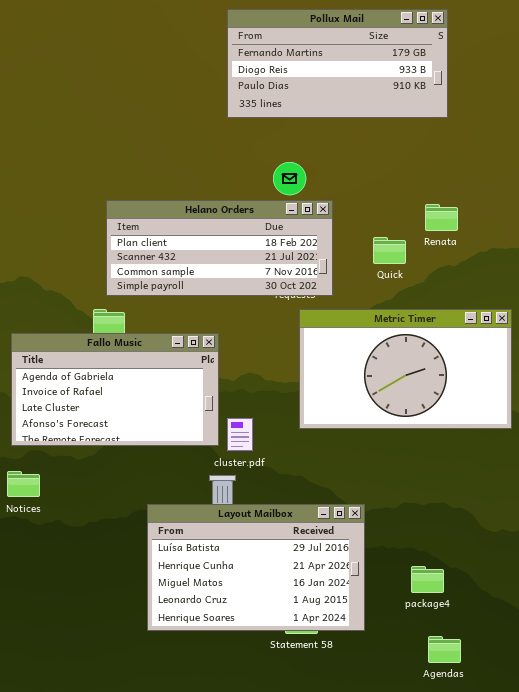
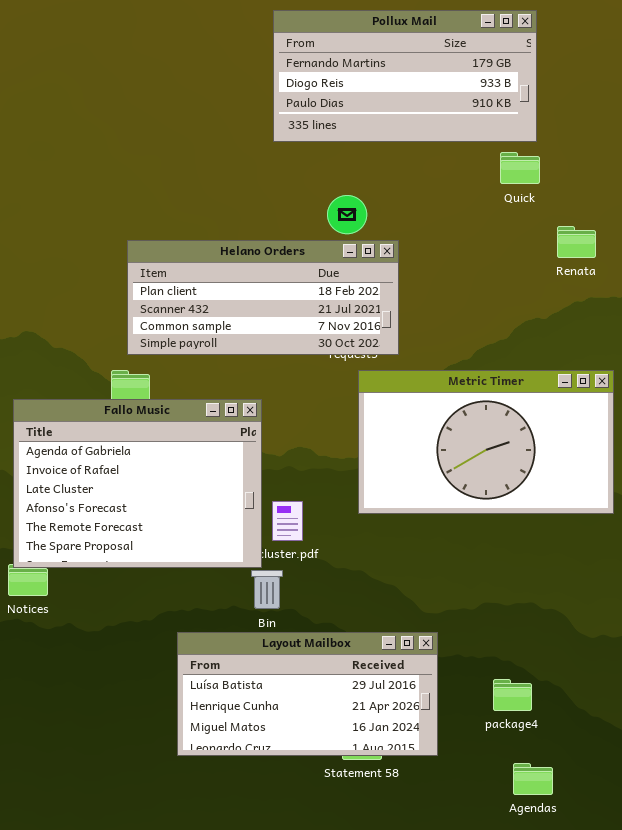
Renata: [425,204,458,231] -> [557,226,596,258], moved
Quick: [373,237,406,264] -> [500,152,540,184], moved
Fallo Music: [11,333,219,446] -> [13,399,262,568], resized
Layout Mailbox: [147,504,365,631] -> [177,632,438,756], resized

